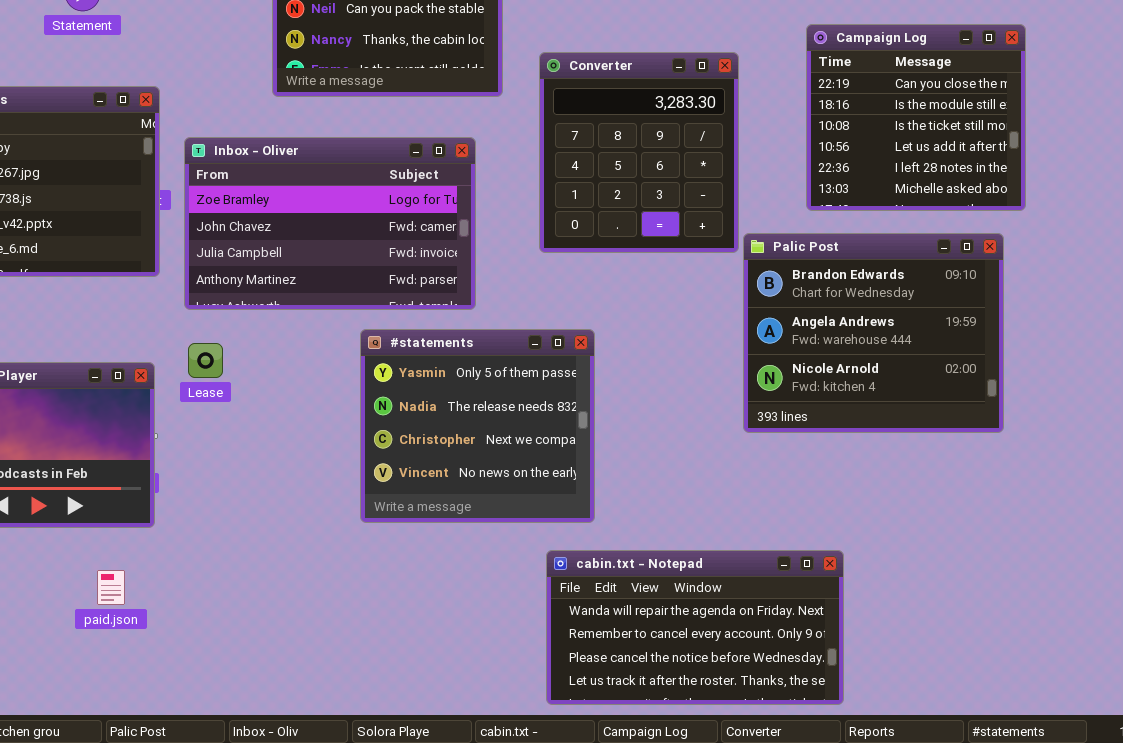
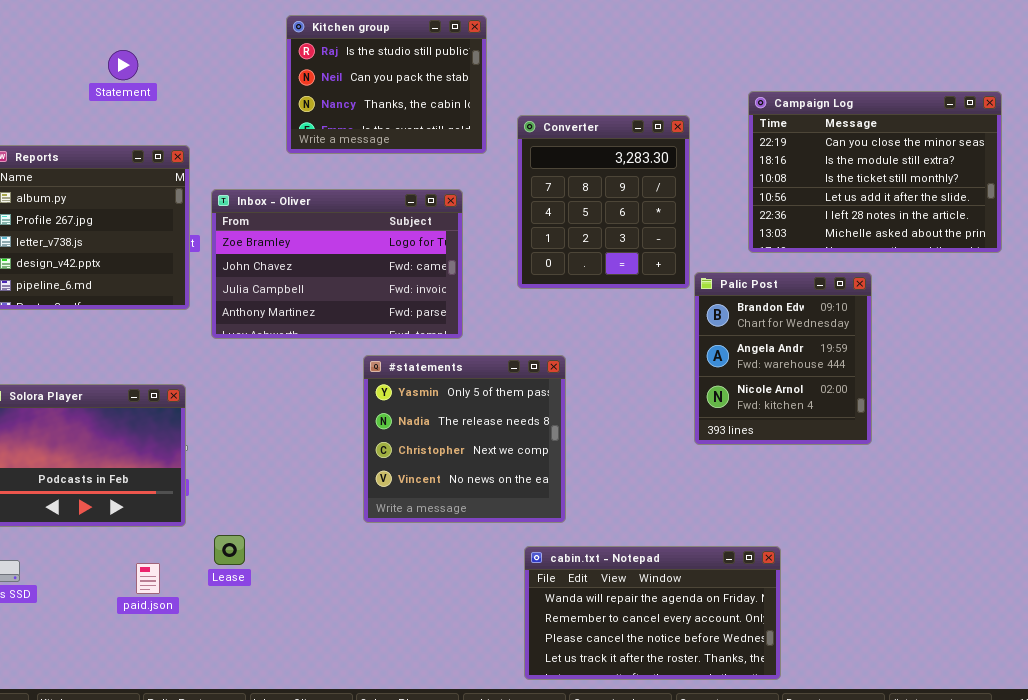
Campaign Log: [806,24,1026,211] -> [748,91,1002,253], resized
Palic Post: [743,233,1004,433] -> [694,272,872,445], resized
Lease: [188,343,223,378] -> [214,535,245,565], moved

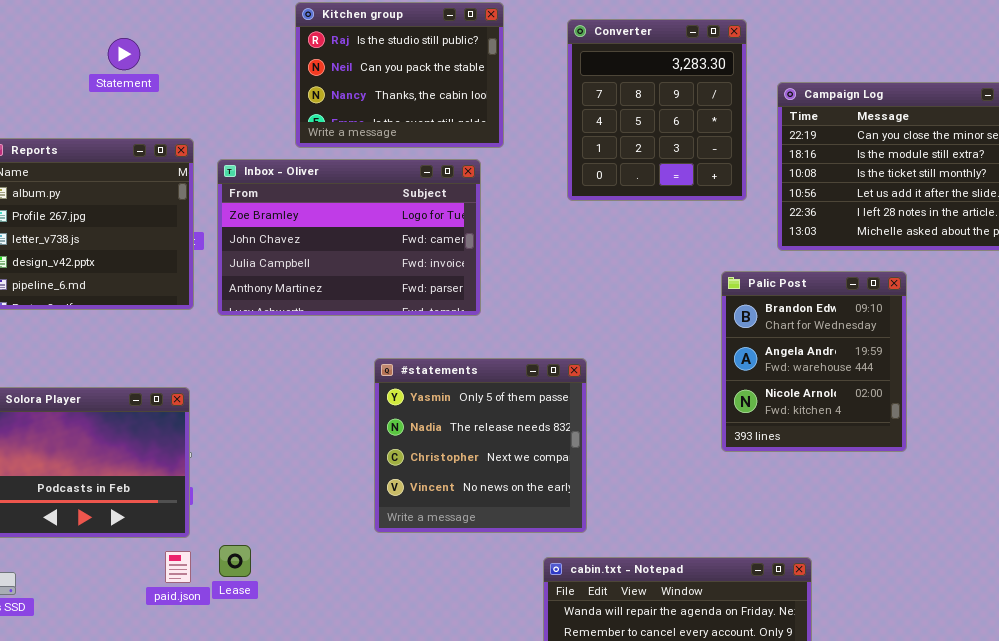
Converter: [517,115,690,289] -> [567,19,747,201], moved
Inbox - Oliver: [211,189,463,339] -> [217,159,481,316], moved
paid.json: [136,563,160,594] -> [165,551,191,583], moved

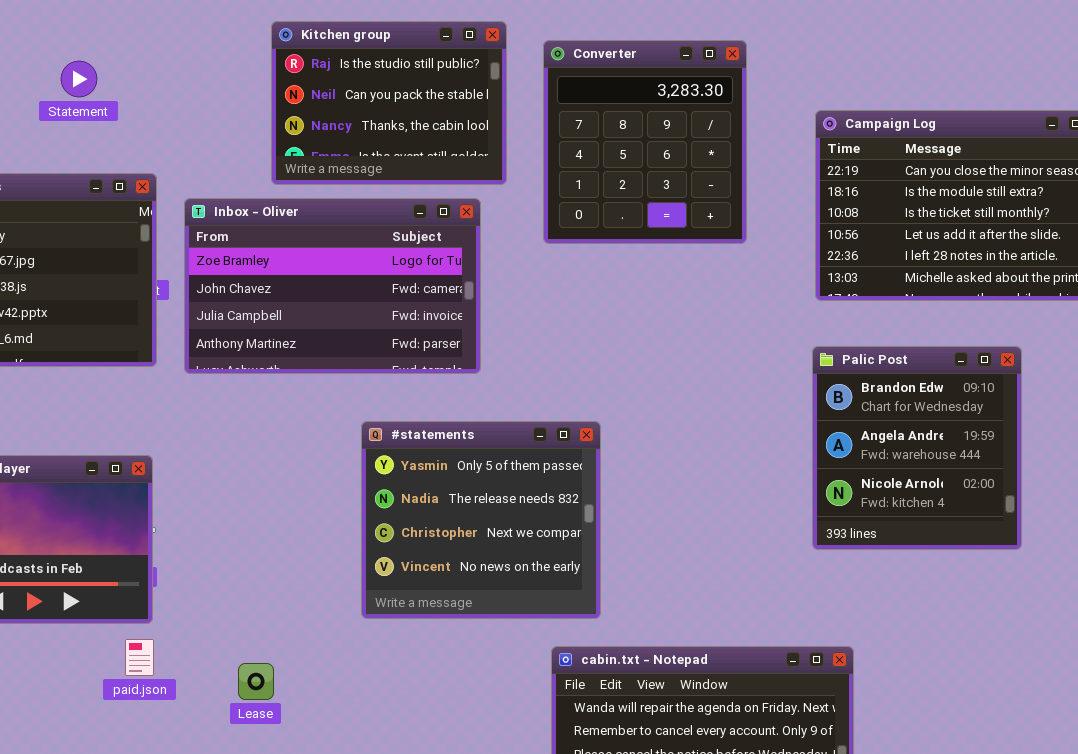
Converter: [567,19,747,201] -> [543,40,747,244], moved
Palic Post: [721,271,907,452] -> [812,346,1022,550], moved
Lease: [219,545,251,577] -> [238,663,274,700], moved

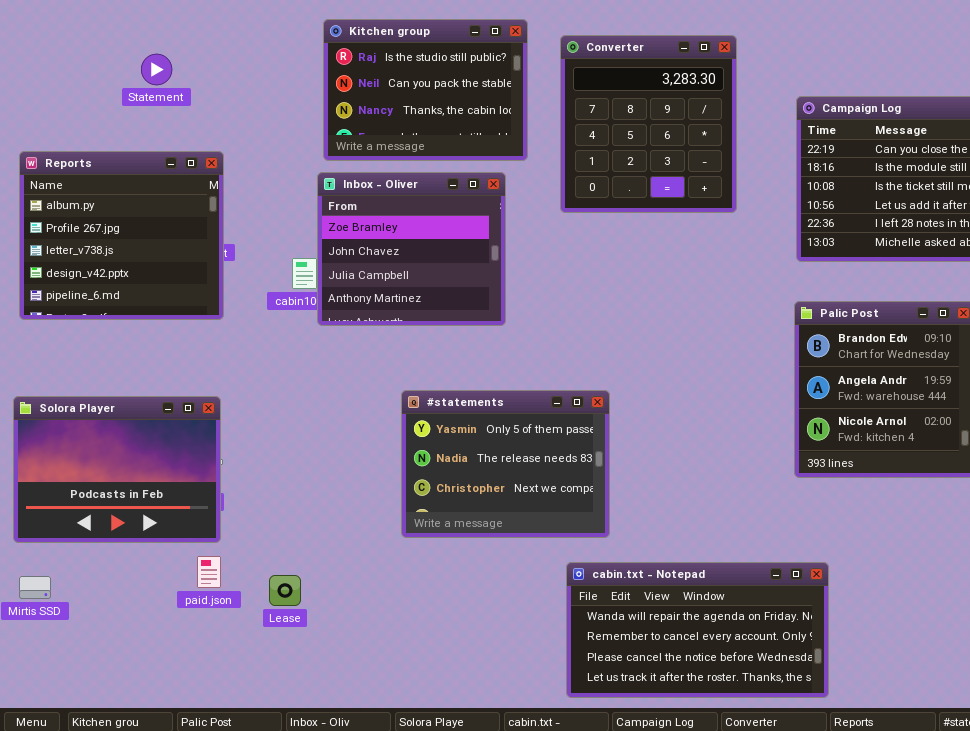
Inbox - Oliver: [184,198,481,374] -> [317,172,506,326], resized
#statements: [361,421,601,619] -> [401,390,610,538], resized
Lease: [238,663,274,700] -> [269,575,301,606], moved

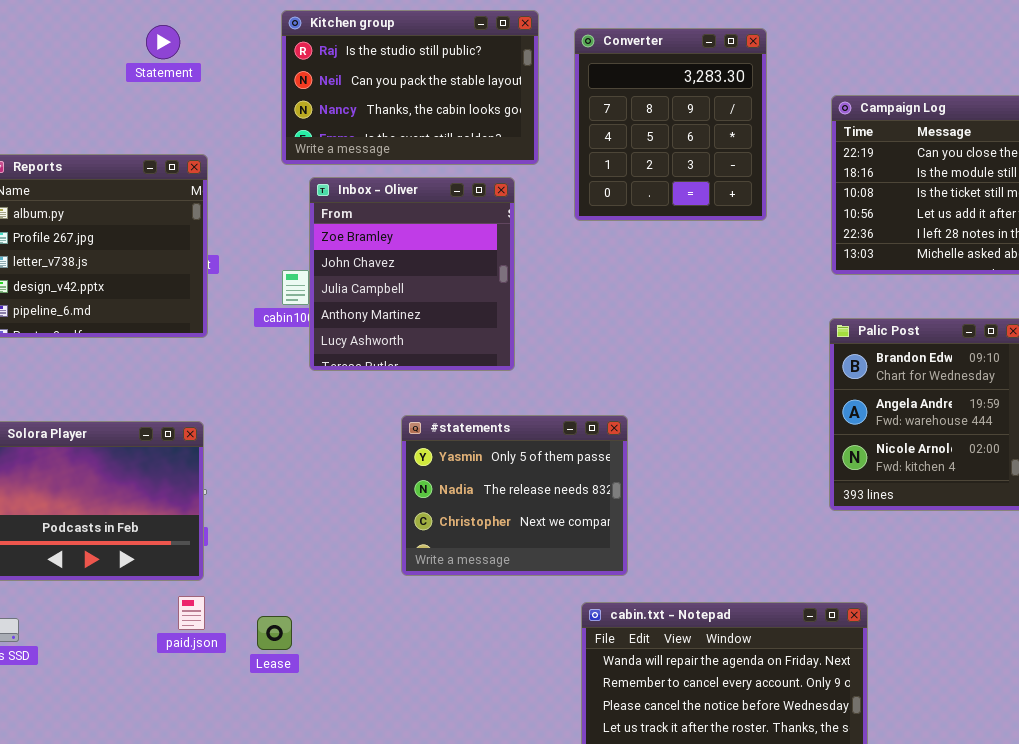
Kitchen group: [323,19,528,161] -> [281,10,539,165], resized
Statement: [141,54,172,85] -> [146,25,180,59], moved
Inbox - Oliver: [317,172,506,326] -> [309,177,515,371], resized

